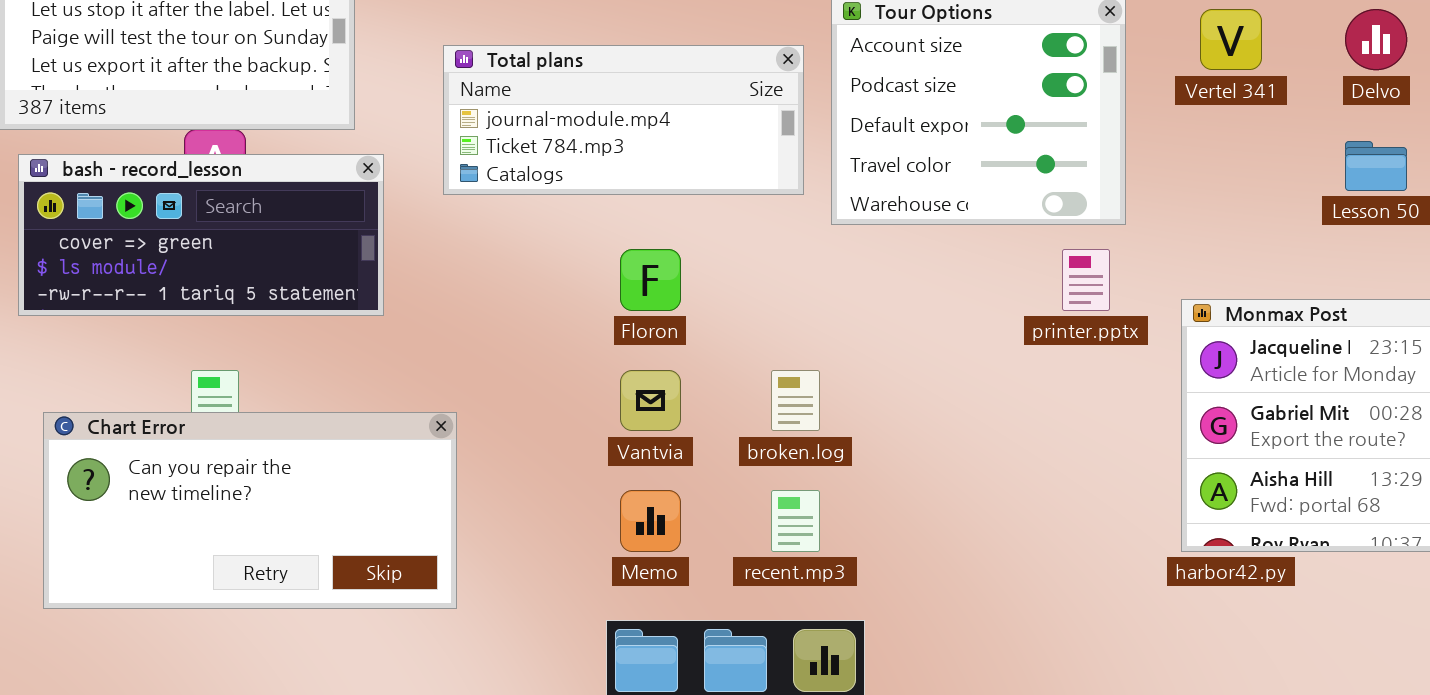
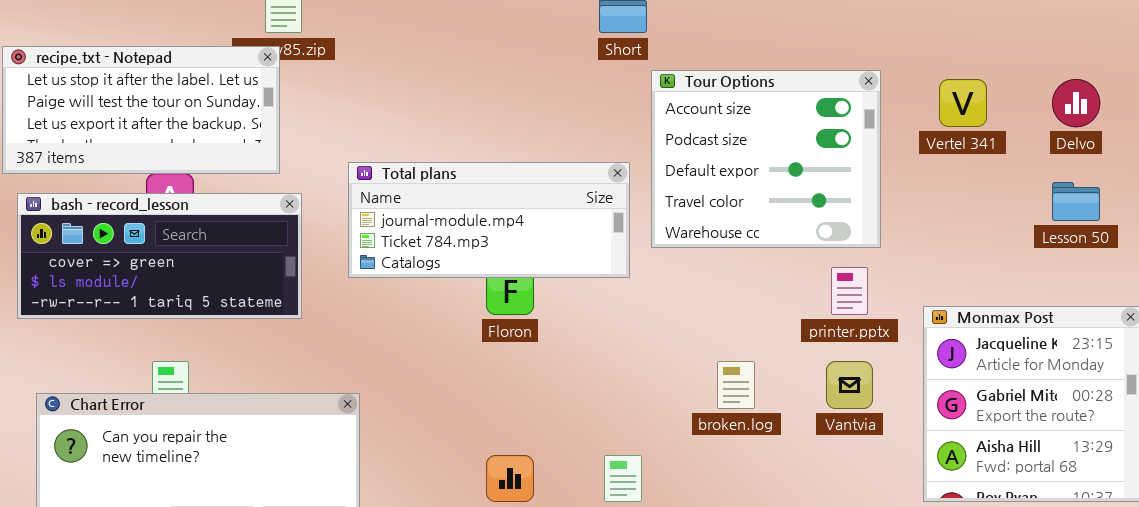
Total plans: [443,45,804,195] -> [348,162,630,278], moved
Vantvia: [620,370,681,431] -> [826,361,873,409], moved
broken.log: [771,370,820,431] -> [717,361,755,409], moved

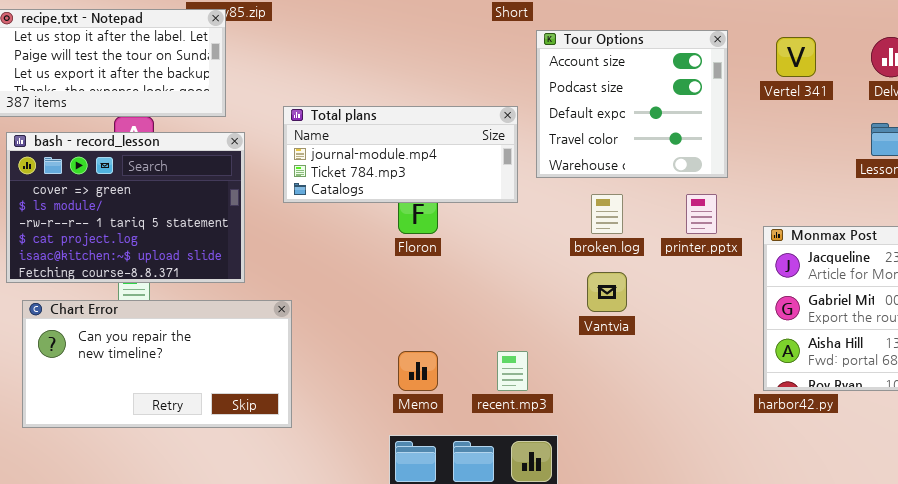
bash - record_lesson: [17,193,302,319] -> [6,132,245,283], resized
broken.log: [717,361,755,409] -> [591,194,623,234], moved
Vantvia: [826,361,873,409] -> [587,272,627,312], moved

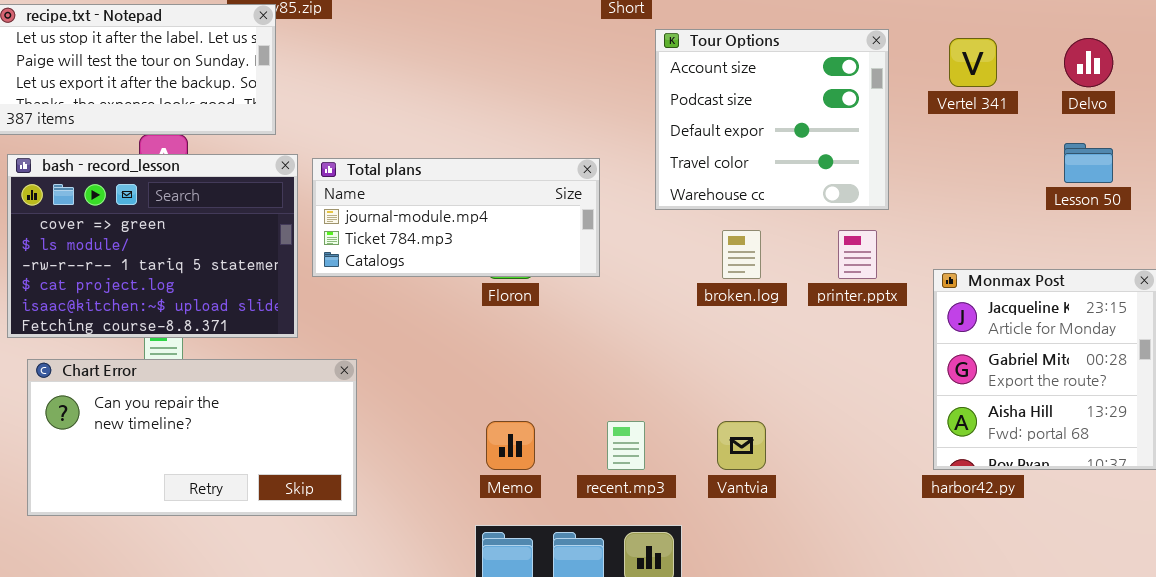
Total plans: [283,106,518,203] -> [312,158,600,277], moved
Vantvia: [587,272,627,312] -> [717,421,766,470], moved

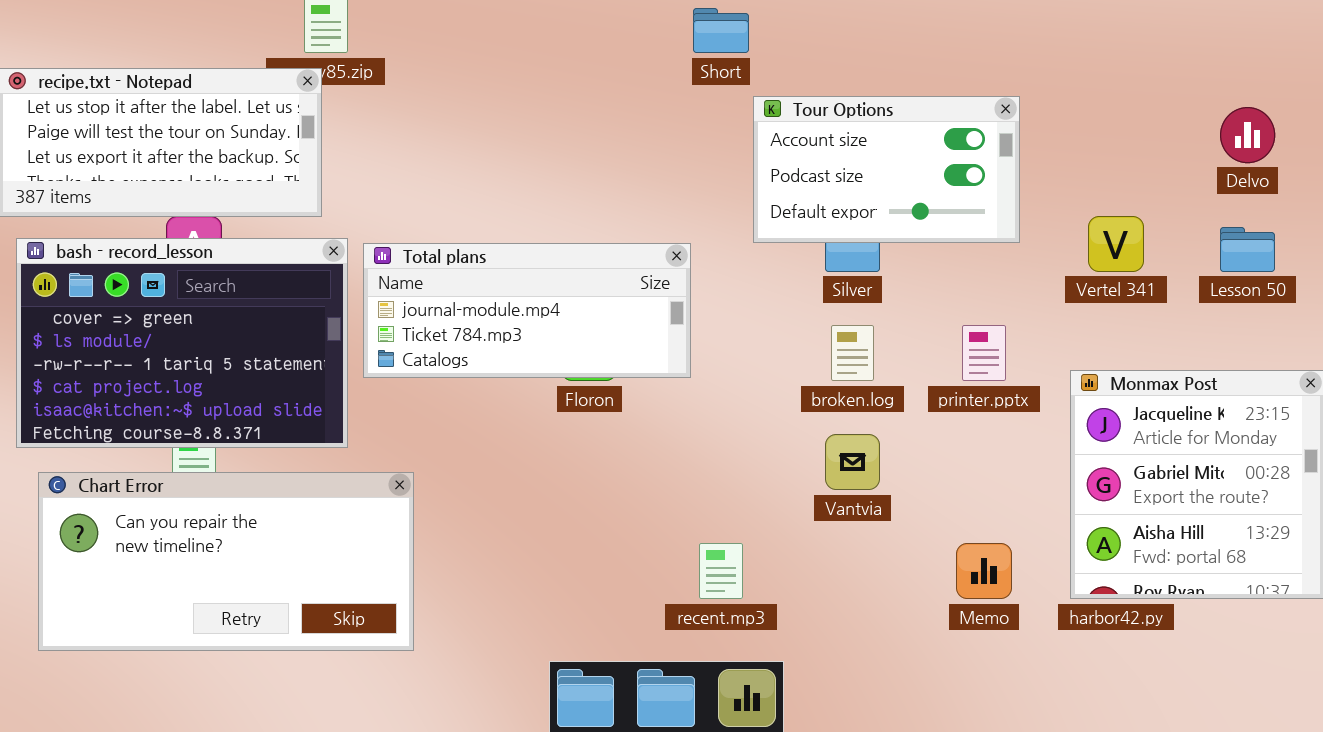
Tour Options: [655,29,889,210] -> [753,96,1020,243], resized
Vertel 341: [949,38,997,87] -> [1088,216,1144,272], moved
Memo: [486,421,535,470] -> [956,543,1012,599], moved
Vantvia: [717,421,766,470] -> [825,434,880,490], moved

